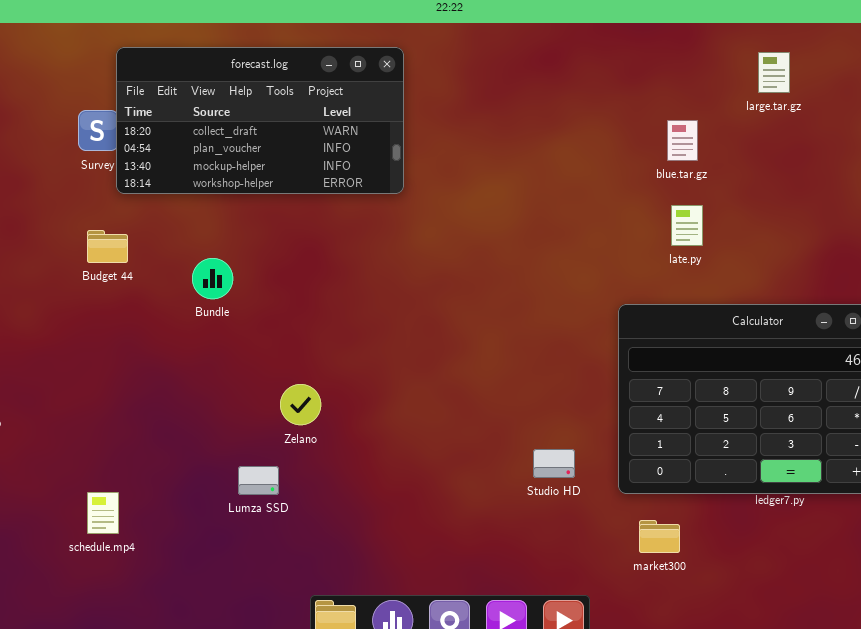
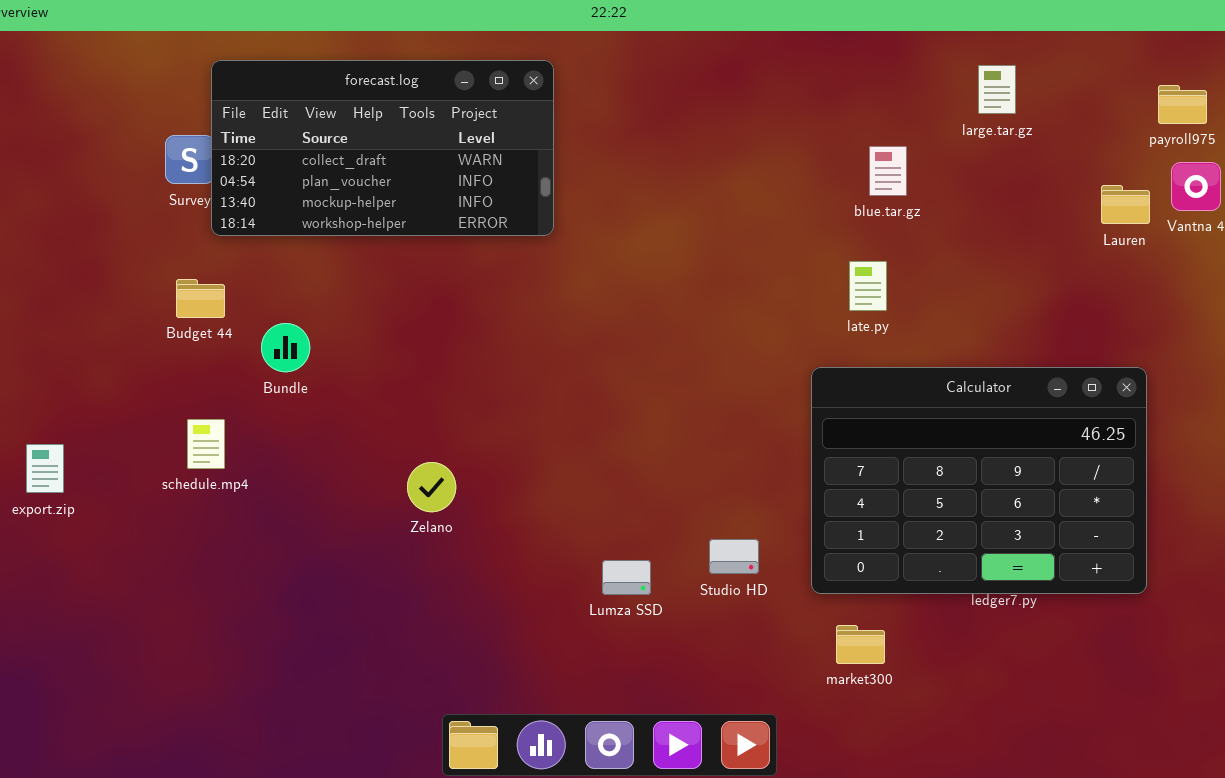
late.py: [671,205,703,246] -> [849,261,887,311], moved
Bundle: [192,258,233,299] -> [261,323,310,372], moved
Lumza SSD: [238,466,279,495] -> [602,560,651,595], moved
schedule.mp4: [87,492,119,534] -> [187,419,225,469], moved

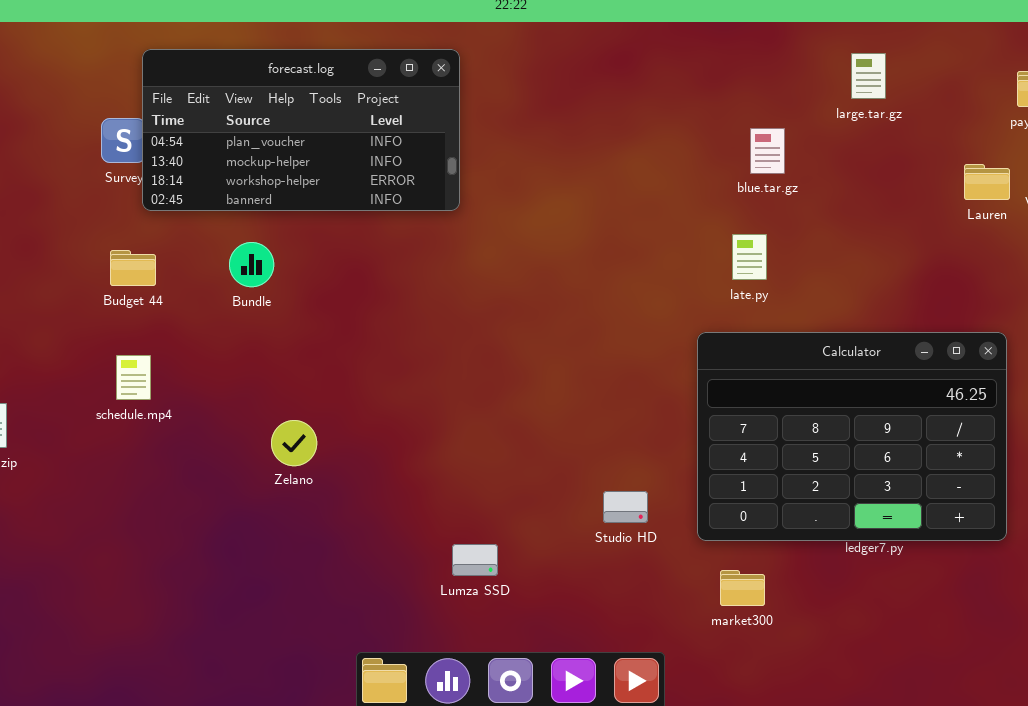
forecast.log: [211,60,554,236] -> [142,49,460,211], scrolled down 1 row
Bundle: [261,323,310,372] -> [229,242,274,287], moved
schedule.mp4: [187,419,225,469] -> [116,355,151,400], moved
Zelano: [407,462,456,512] -> [271,420,317,466], moved
Lumza SSD: [602,560,651,595] -> [452,544,498,576], moved

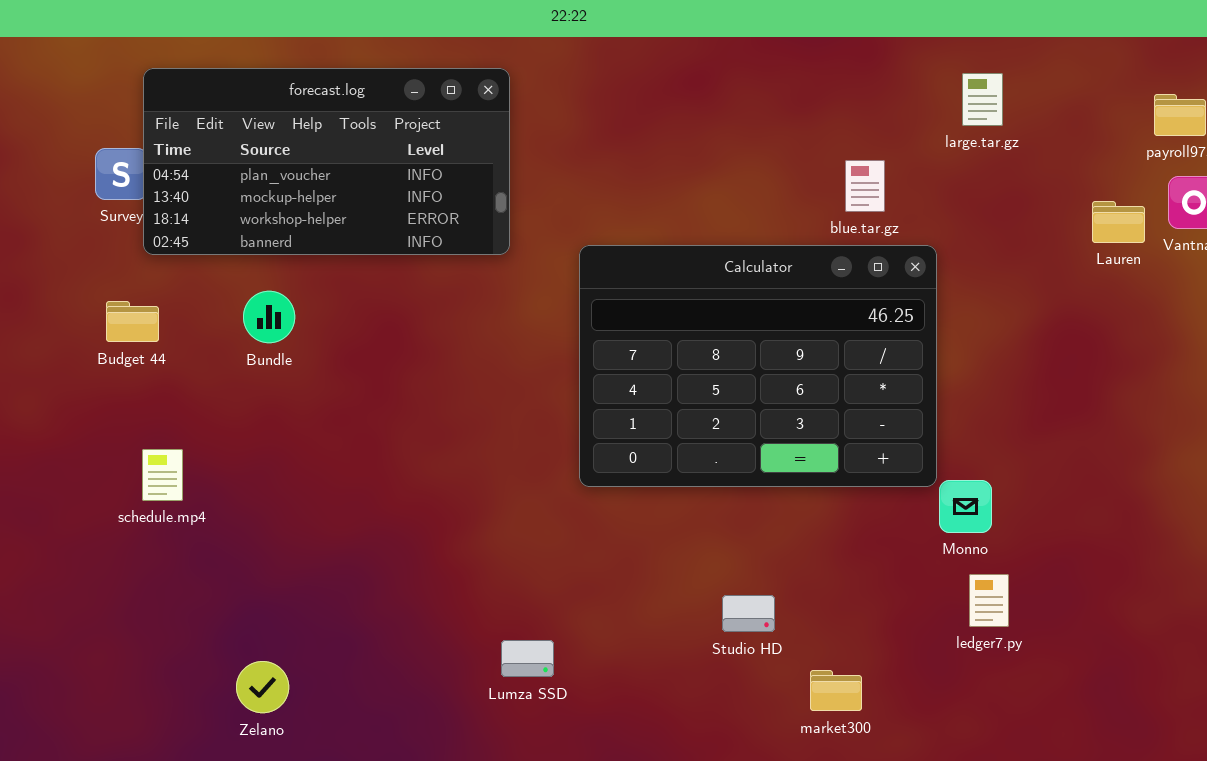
Calculator: [697,332,1007,541] -> [579,245,937,487], moved
schedule.mp4: [116,355,151,400] -> [142,449,183,501], moved
Zelano: [271,420,317,466] -> [236,661,289,713], moved
Studio HD: [603,491,648,523] -> [722,595,775,632], moved

